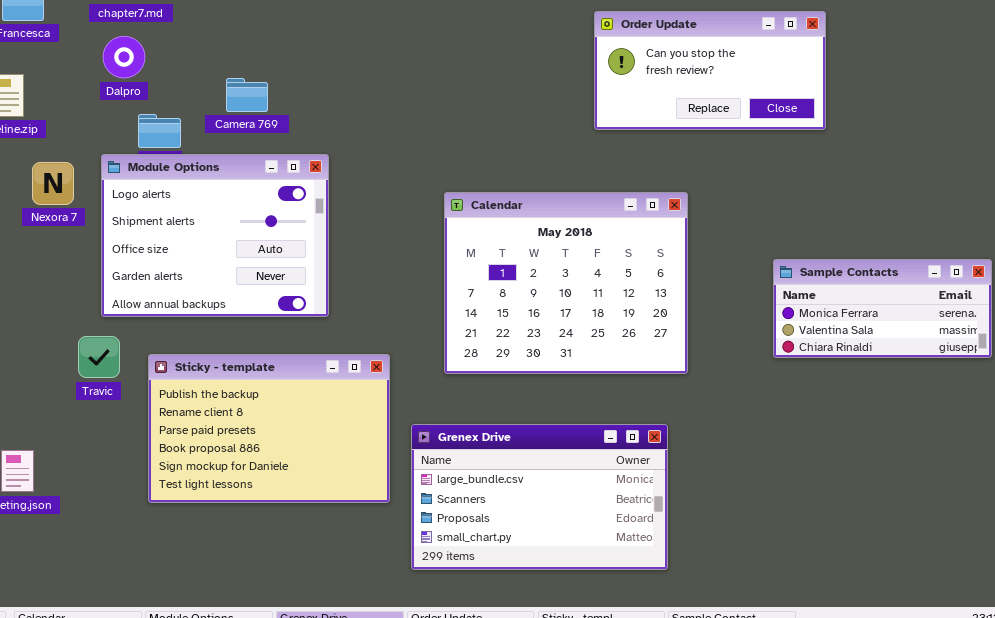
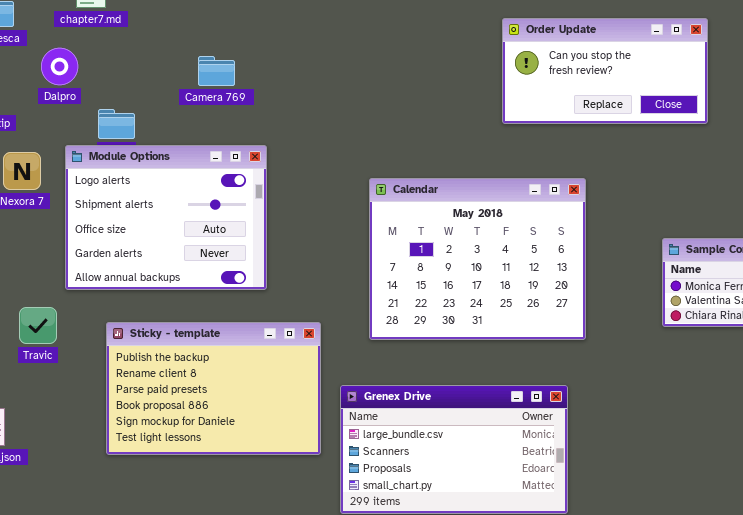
Dalpro: [103,36,145,78] -> [41,48,78,85], moved
Camera 769: [226,78,268,112] -> [198,56,235,86], moved
Travic: [78,336,120,378] -> [19,307,57,344], moved

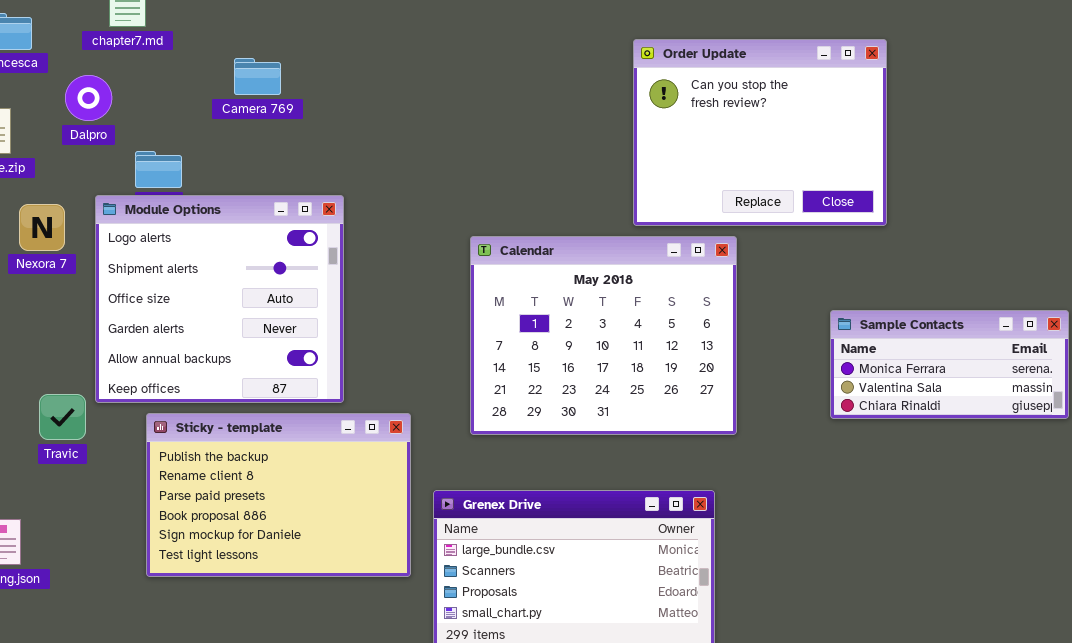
Order Update: [502,18,708,124] -> [633,39,887,226], resized
Camera 769: [198,56,235,86] -> [234,58,281,95], moved
Module Options: [65,145,267,290] -> [95,195,344,403], resized

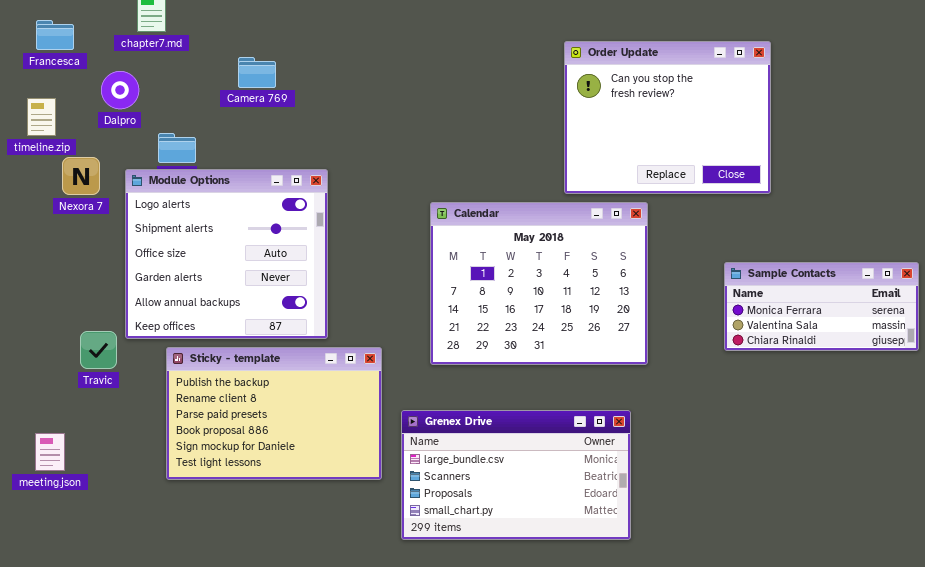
Nexora 7: [19,204,65,251] -> [62,157,100,195], moved

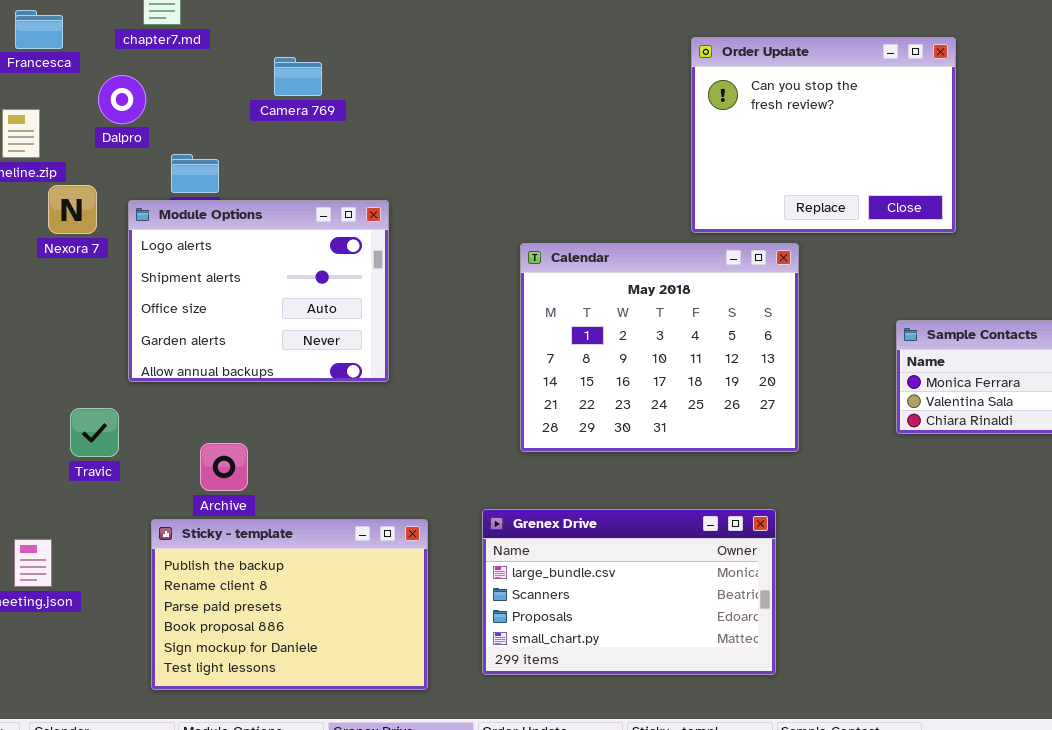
Module Options: [125,169,328,339] -> [128,200,389,382], resized
Sticky - template: [166,347,382,480] -> [151,519,428,690], moved

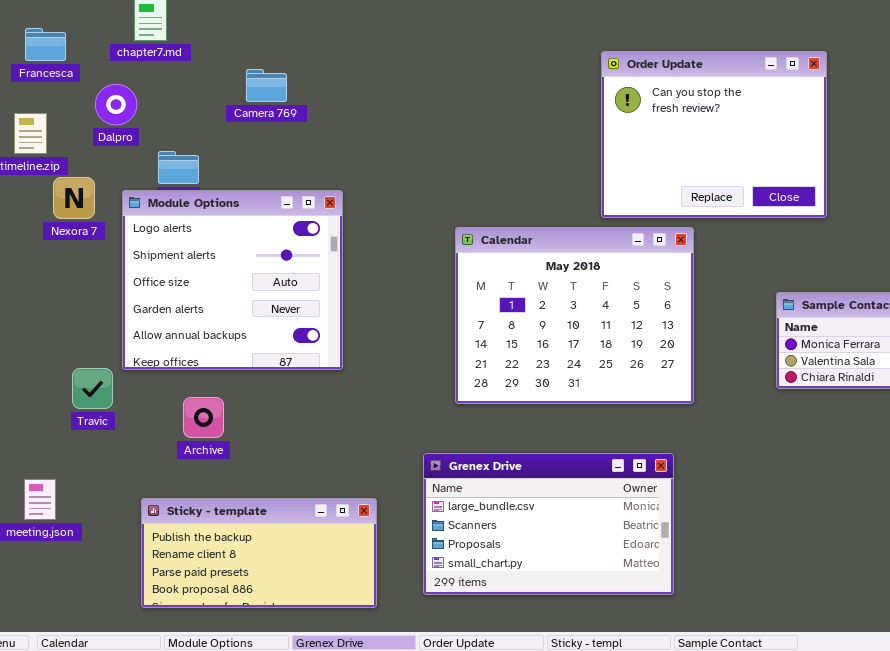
Module Options: [128,200,389,382] -> [122,190,343,370], resized
Sticky - template: [151,519,428,690] -> [141,498,377,608], resized

